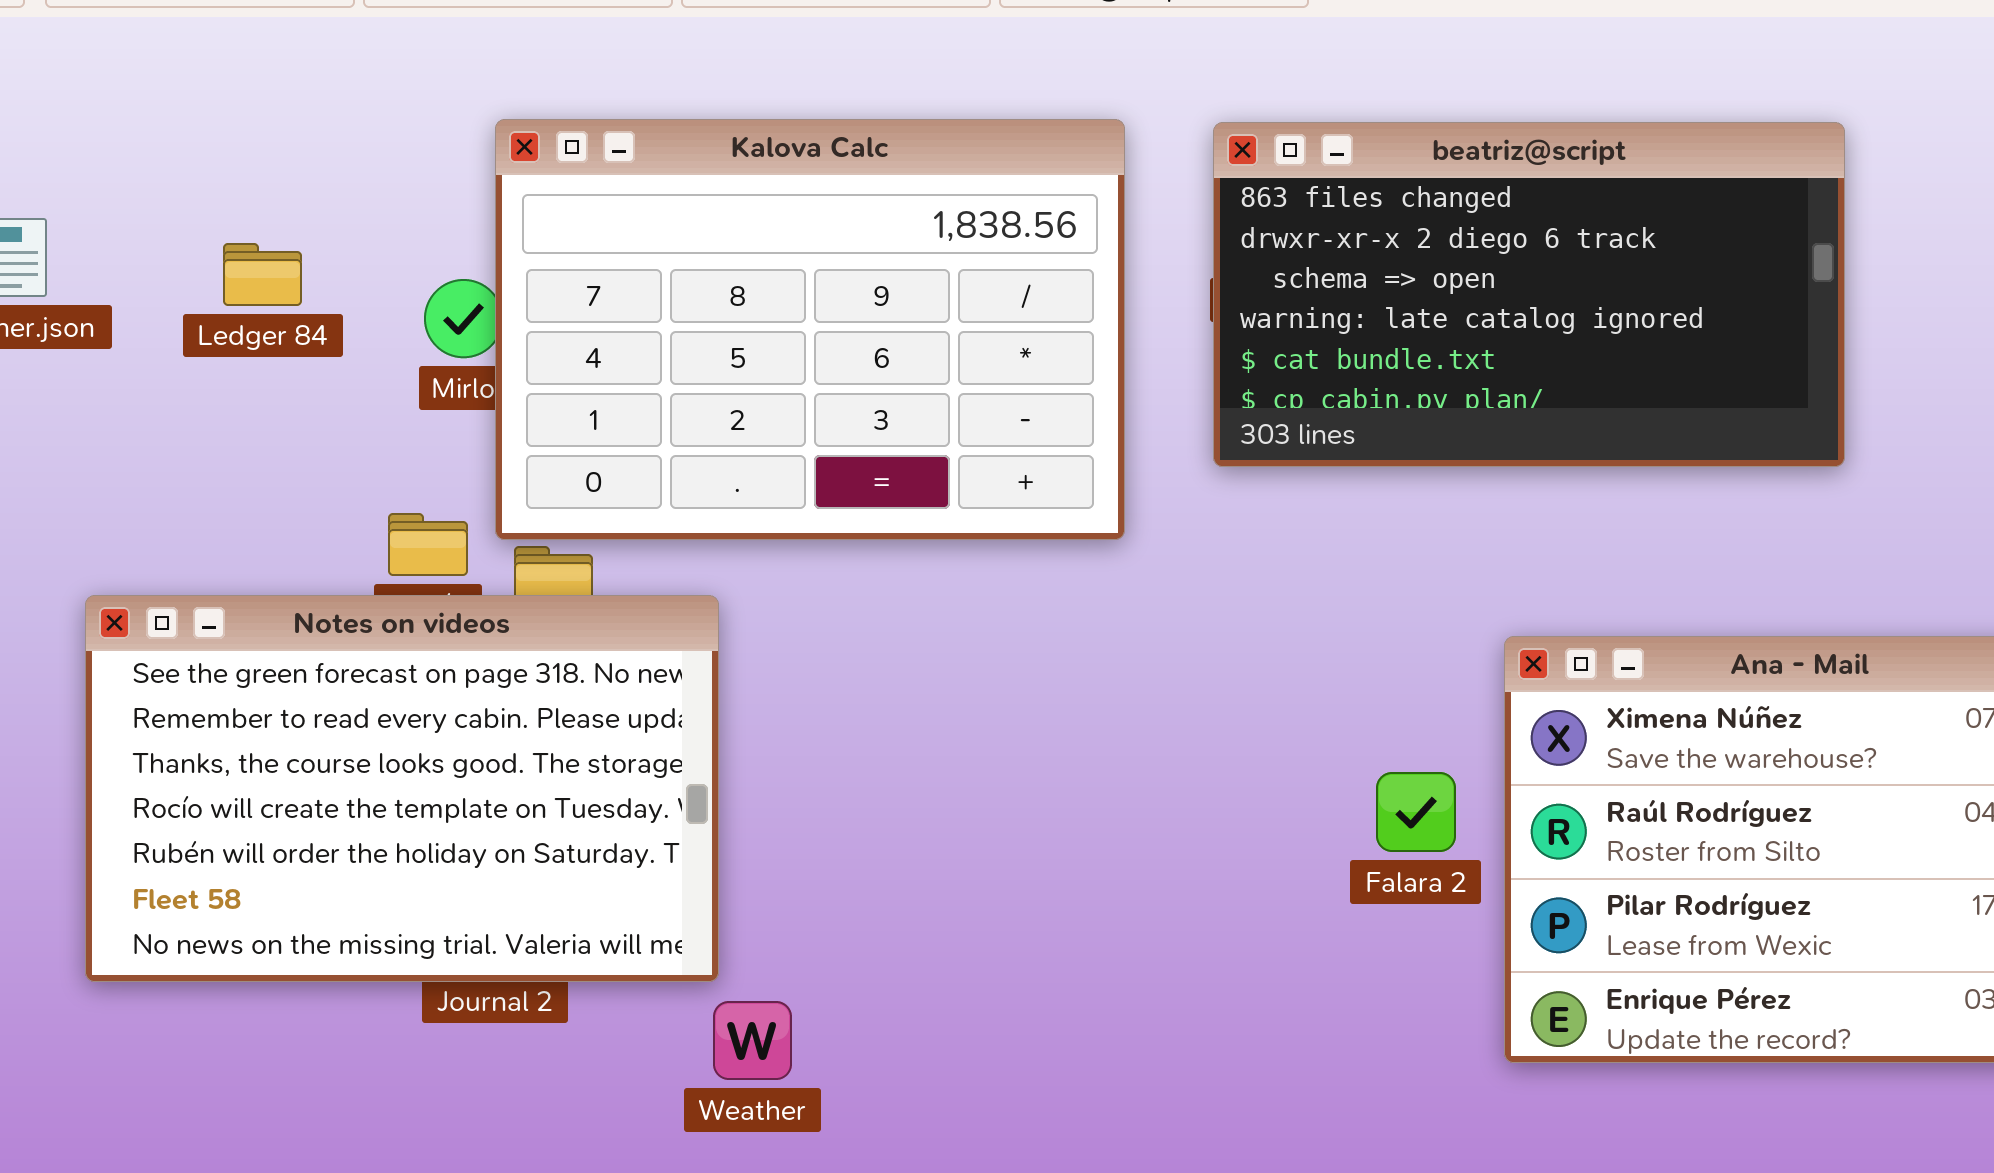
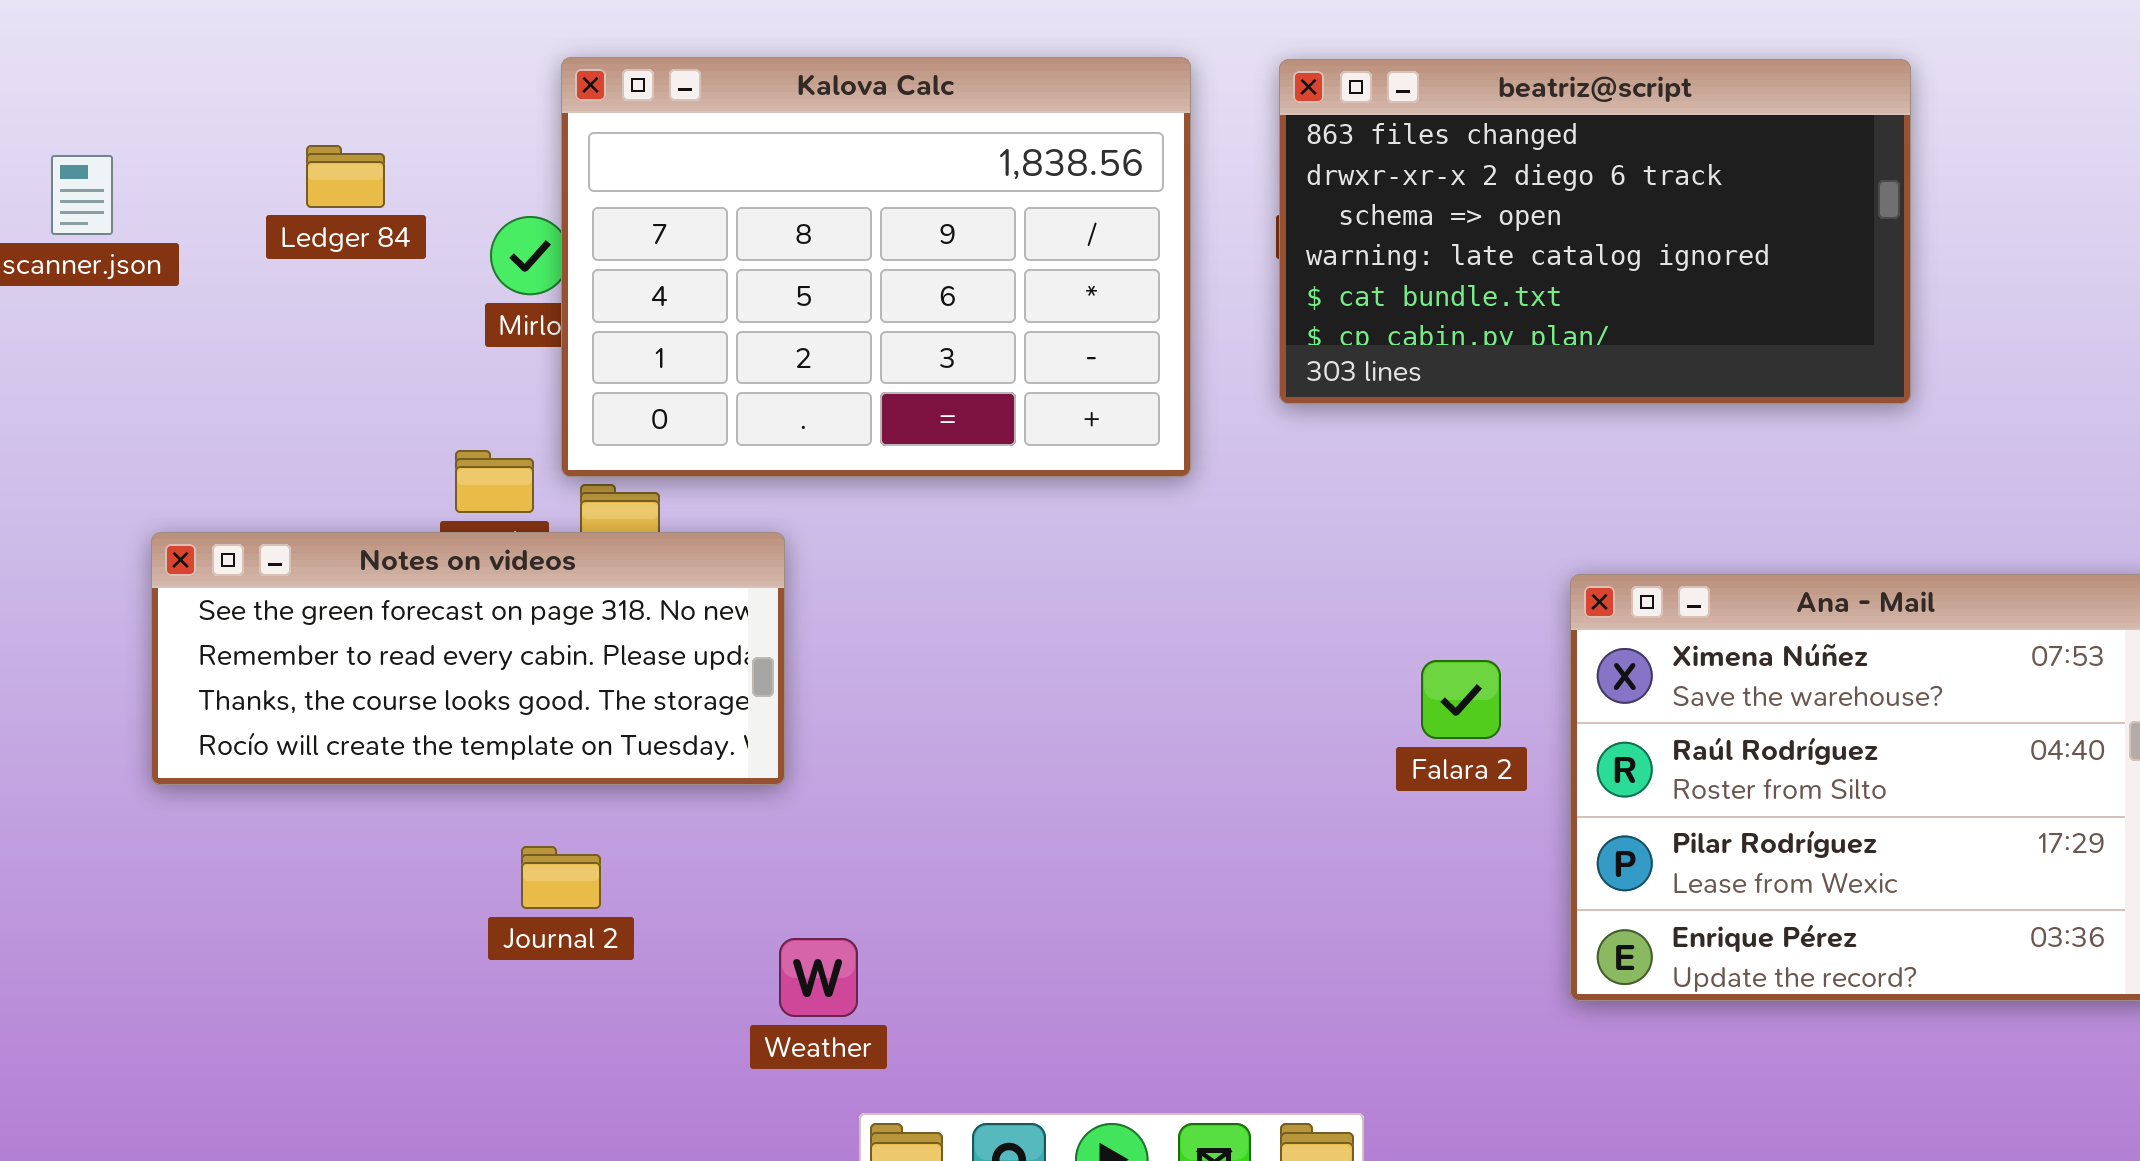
Ledger 84: [223,243,302,306] -> [306,145,385,208], moved
Notes on videos: [85,595,719,982] -> [151,532,785,785], resized
Falara 2: [1376,772,1456,852] -> [1421,660,1501,739], moved

